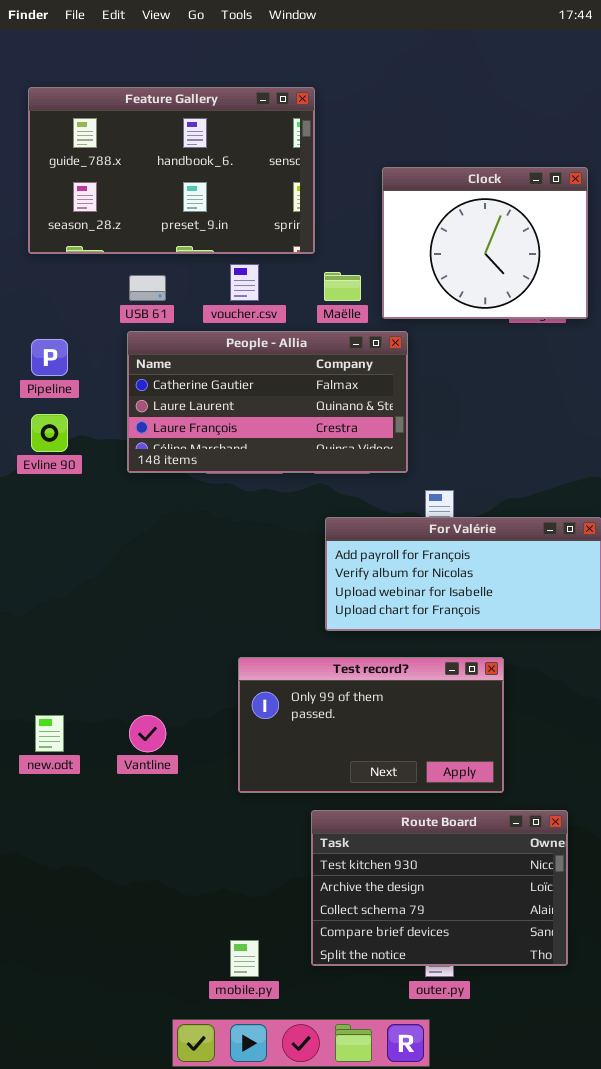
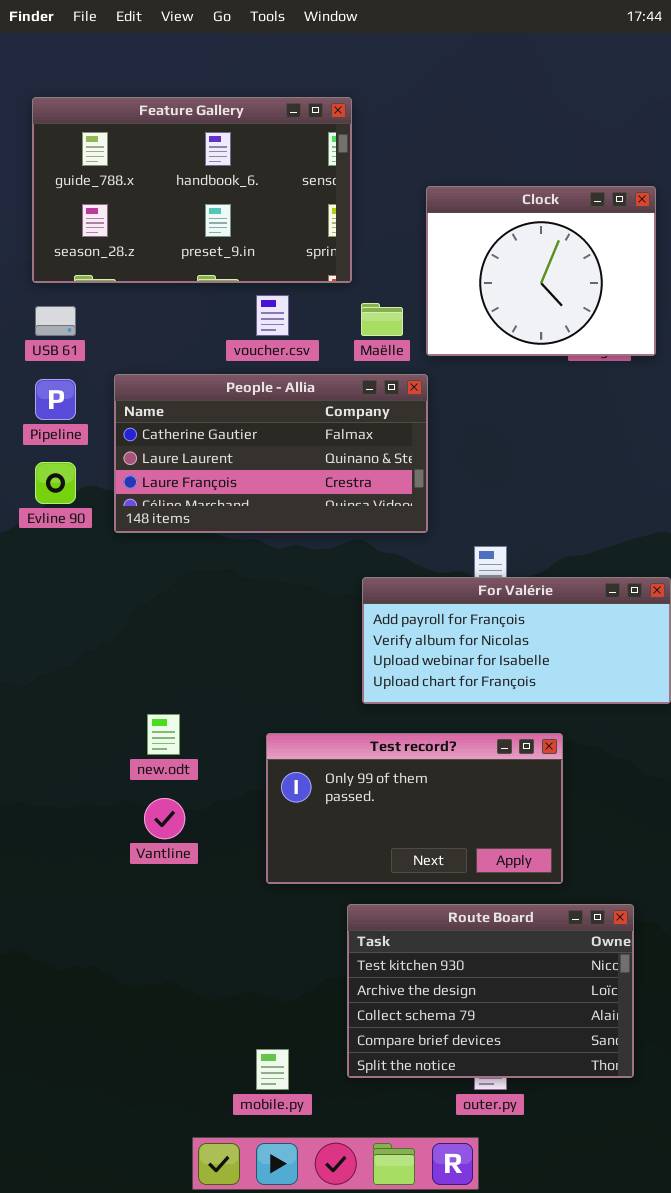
USB 61: [129,275,166,301] -> [35,306,76,336], moved
People - Allia: [127,331,408,473] -> [114,374,428,533], moved
new.odt: [35,715,64,752] -> [147,714,180,755], moved

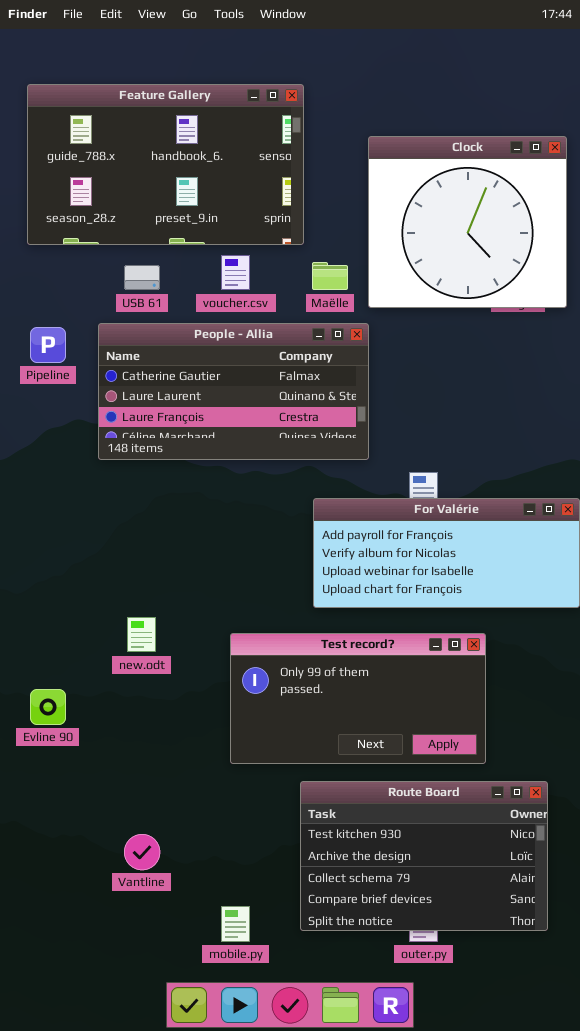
Clock: [426,186,656,356] -> [368,136,567,308], resized
USB 61: [35,306,76,336] -> [124,265,160,290], moved
Evline 90: [35,462,76,504] -> [30,689,66,725], moved
Vantline: [144,798,185,839] -> [124,834,160,870], moved

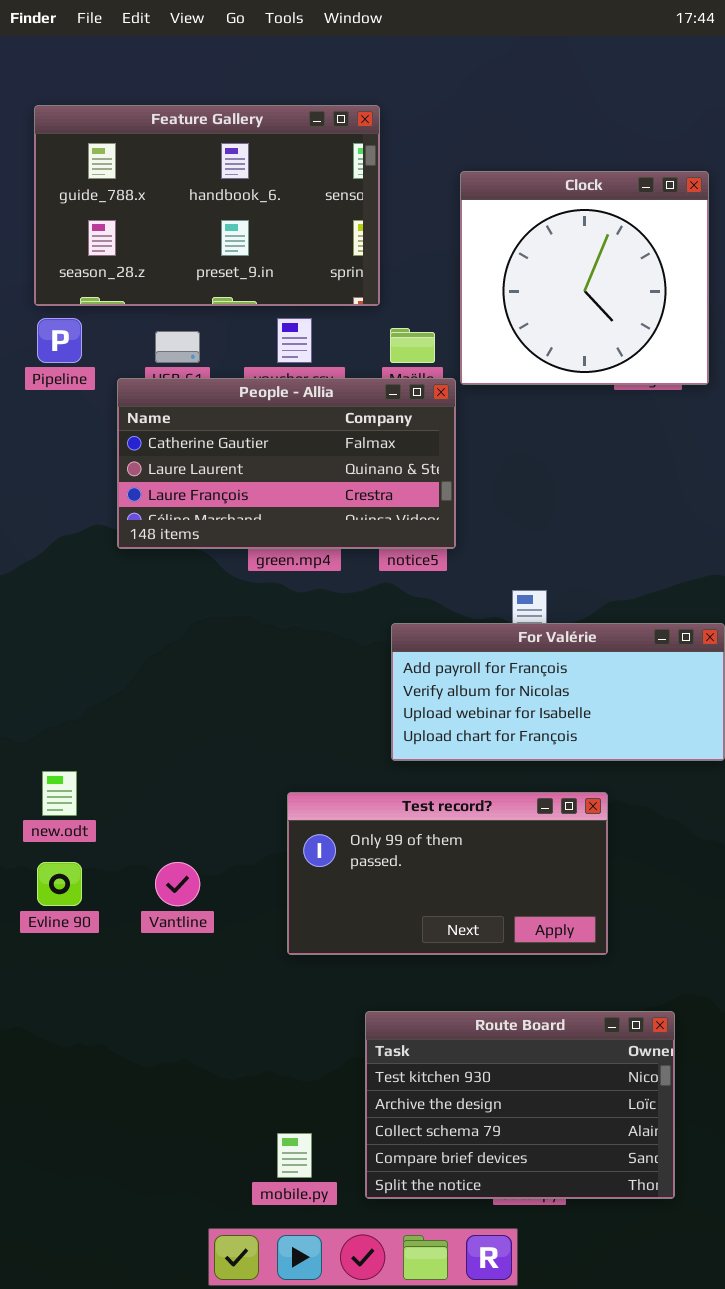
People - Allia: [98,323,369,460] -> [117,378,456,549], moved
Pipeline: [30,327,66,363] -> [37,318,82,363], moved
new.odt: [127,617,156,652] -> [42,771,77,816], moved
Route Board: [300,781,548,931] -> [365,1011,675,1199], moved
Vantline: [124,834,160,870] -> [155,862,200,906], moved

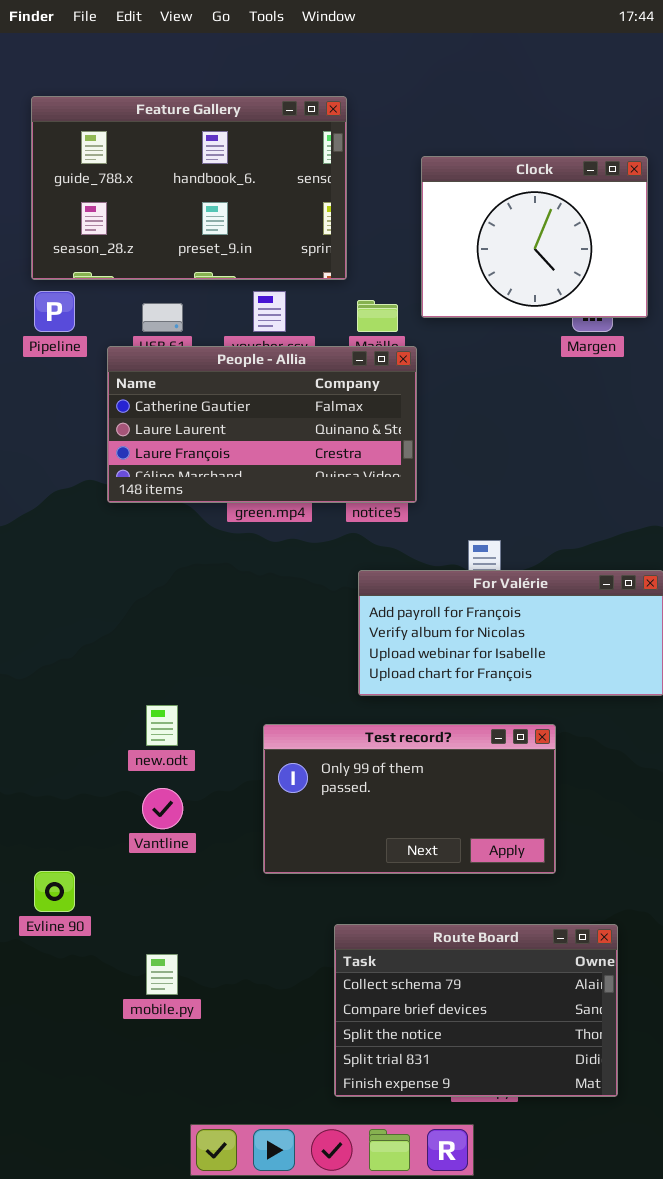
Clock: [460,171,709,385] -> [421,156,648,318], resized
new.odt: [42,771,77,816] -> [146,705,178,746], moved
Evline 90: [37,862,82,906] -> [34,871,75,912], moved
Route Board: [365,1011,675,1199] -> [334,924,618,1097], scrolled down 2 rows
mobile.py: [277,1133,312,1178] -> [146,954,178,995], moved

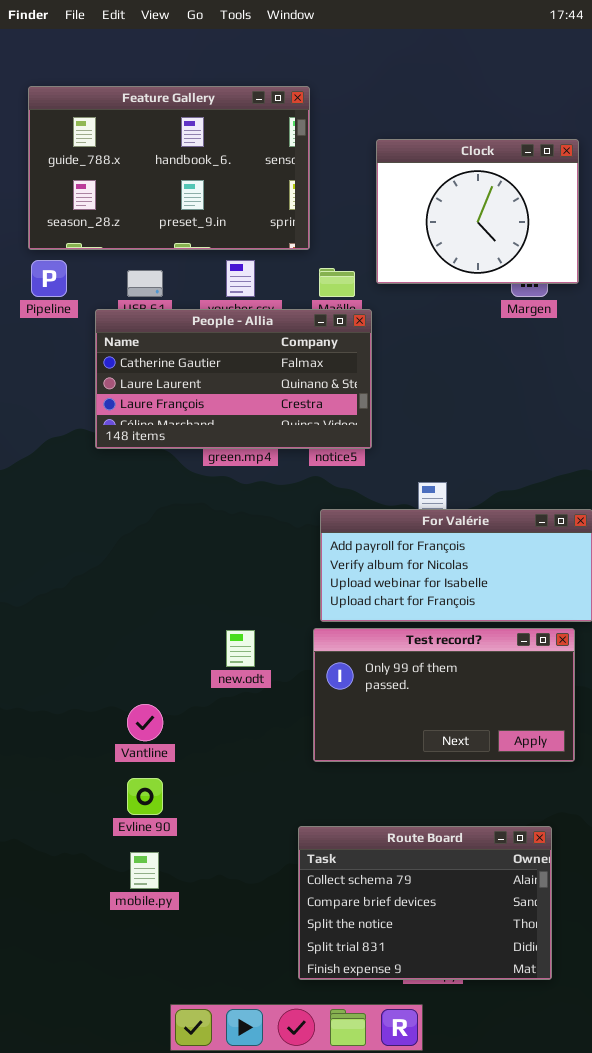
new.odt: [146,705,178,746] -> [226,630,255,667], moved
Test record?: [263,724,556,874] -> [313,628,575,762], moved
Evline 90: [34,871,75,912] -> [127,778,163,815], moved

